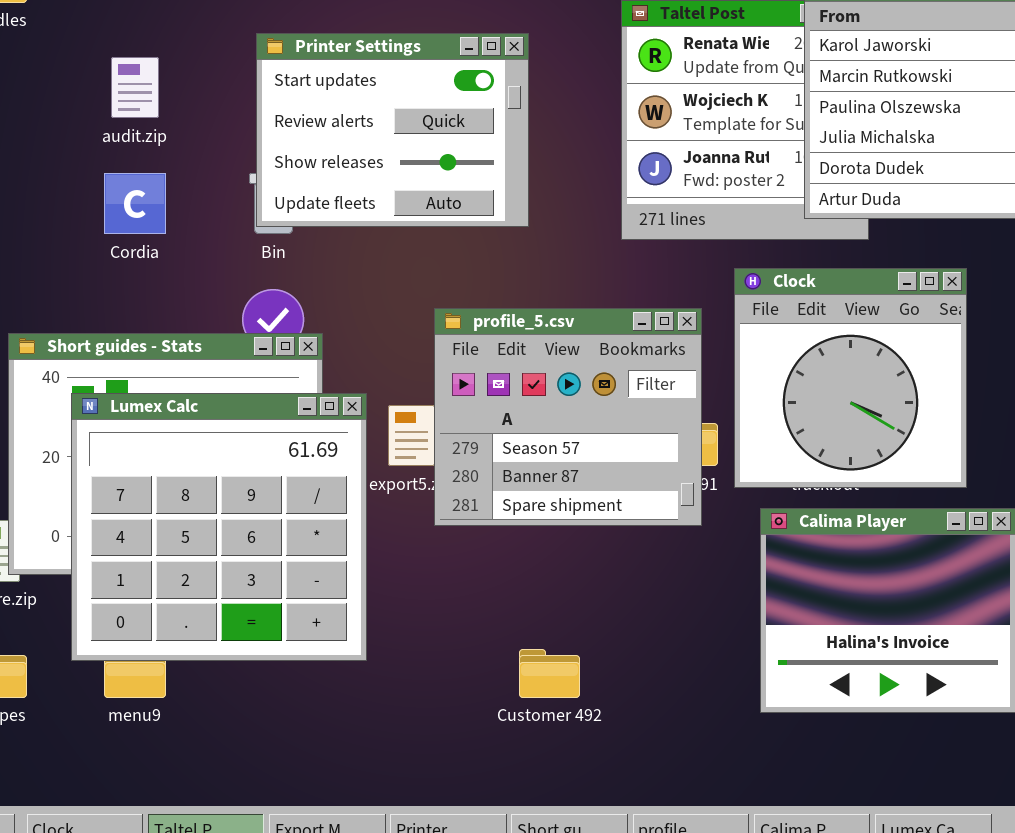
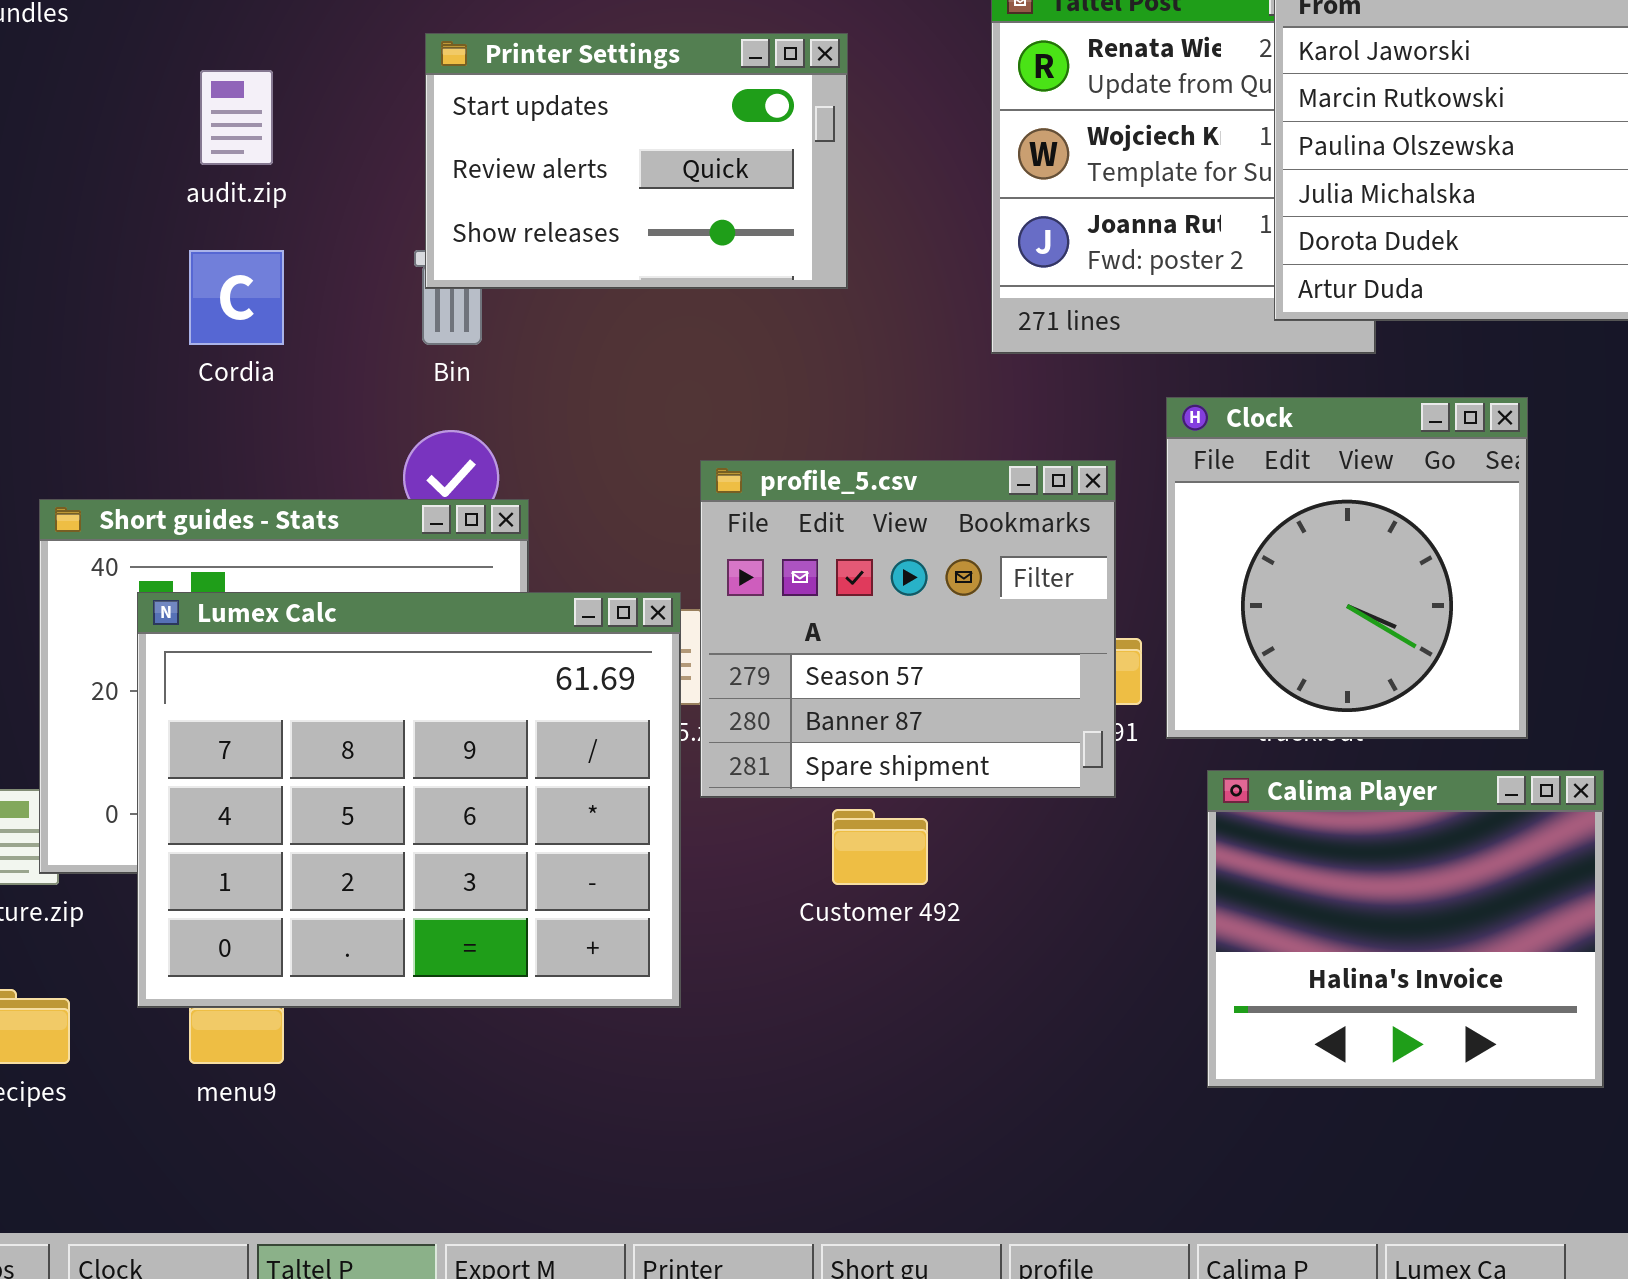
Printer Settings: [256,33,529,227] -> [425,33,848,289], resized
Lumex Calc: [71,393,367,661] -> [137,592,681,1008], resized
Customer 492: [519,649,580,698] -> [832,809,928,885], moved

